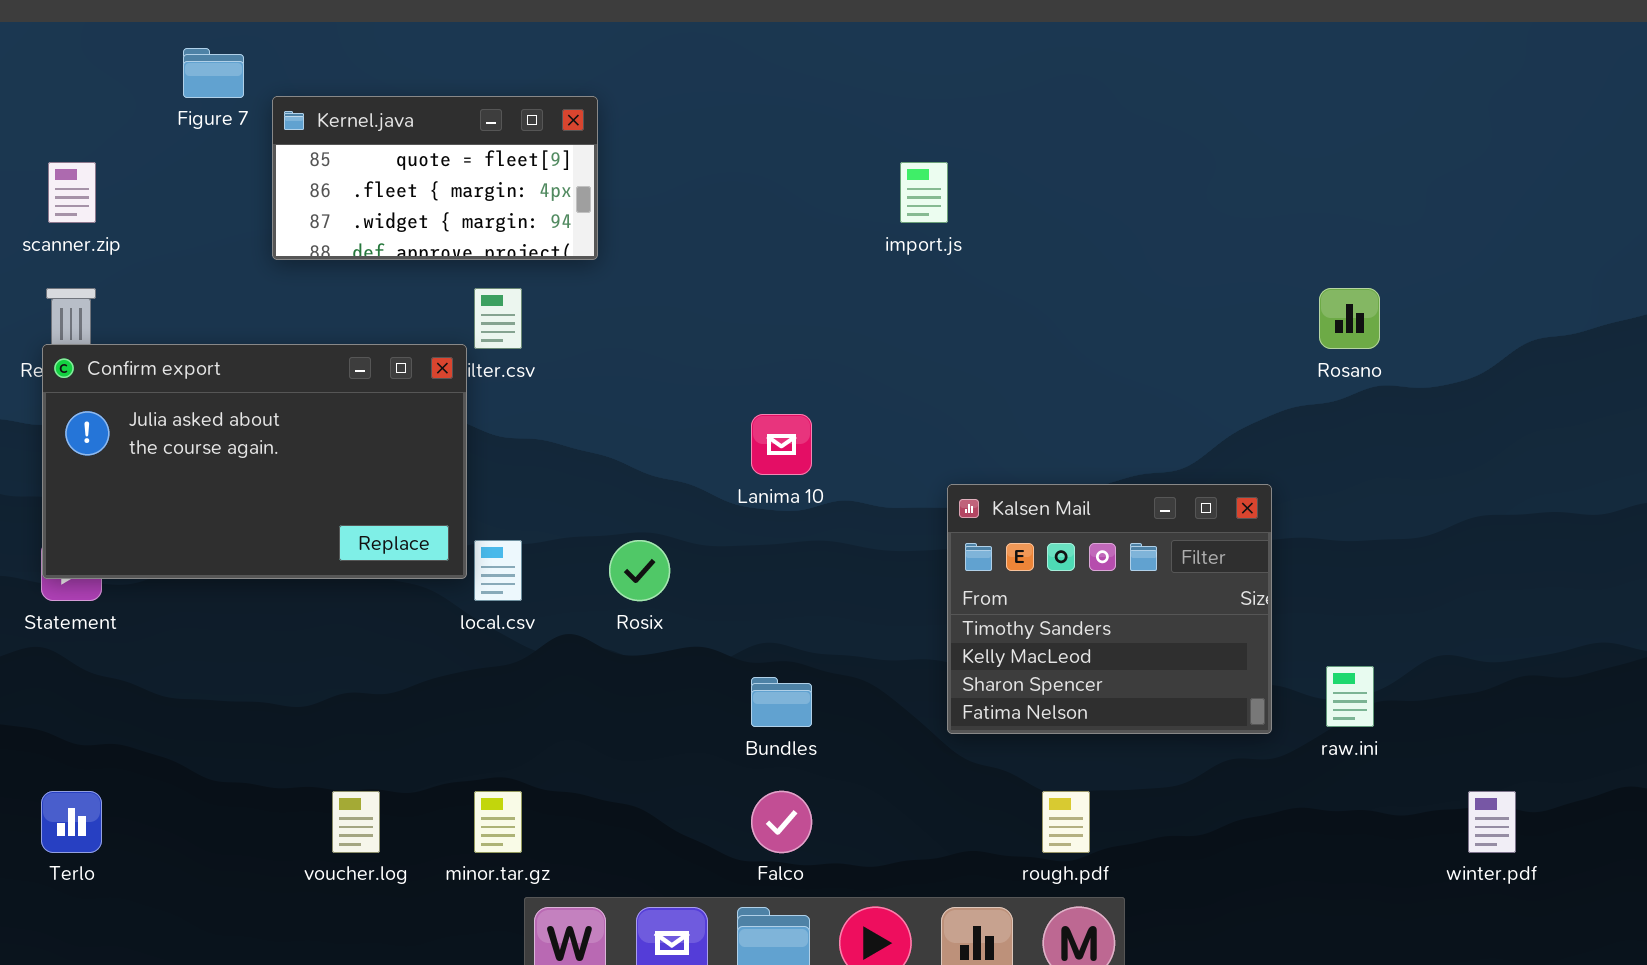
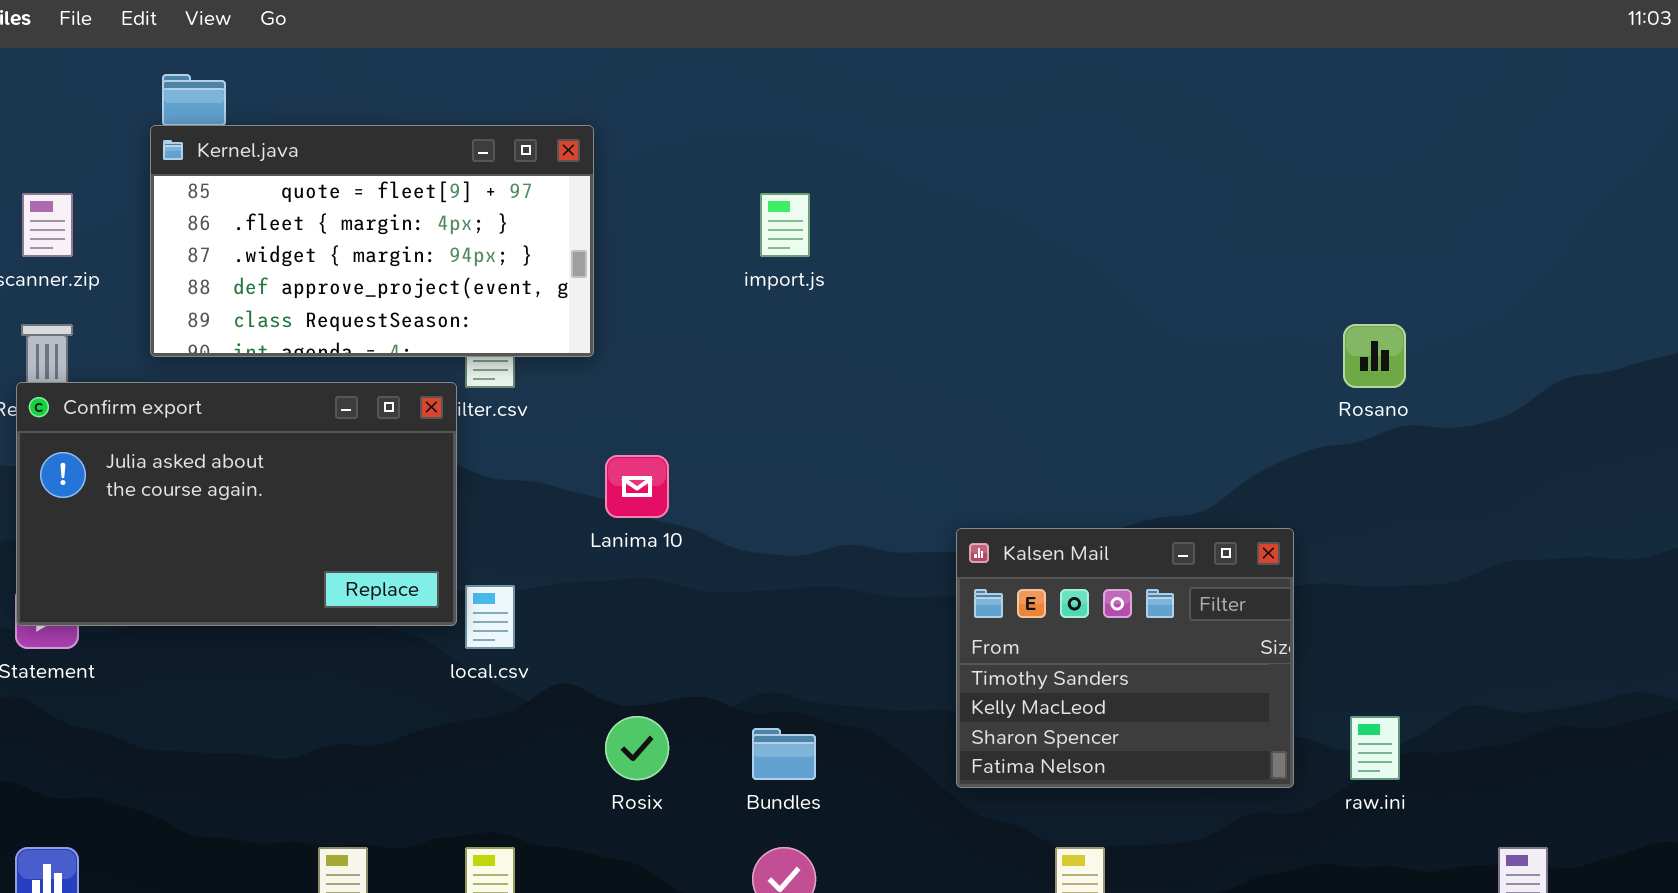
Kernel.java: [272,96,598,260] -> [150,125,594,357], resized
import.js: [900,162,948,223] -> [760,193,810,257], moved
Lanima 10: [751,414,812,475] -> [605,455,669,518], moved
Rosix: [609,540,670,601] -> [605,716,669,780], moved

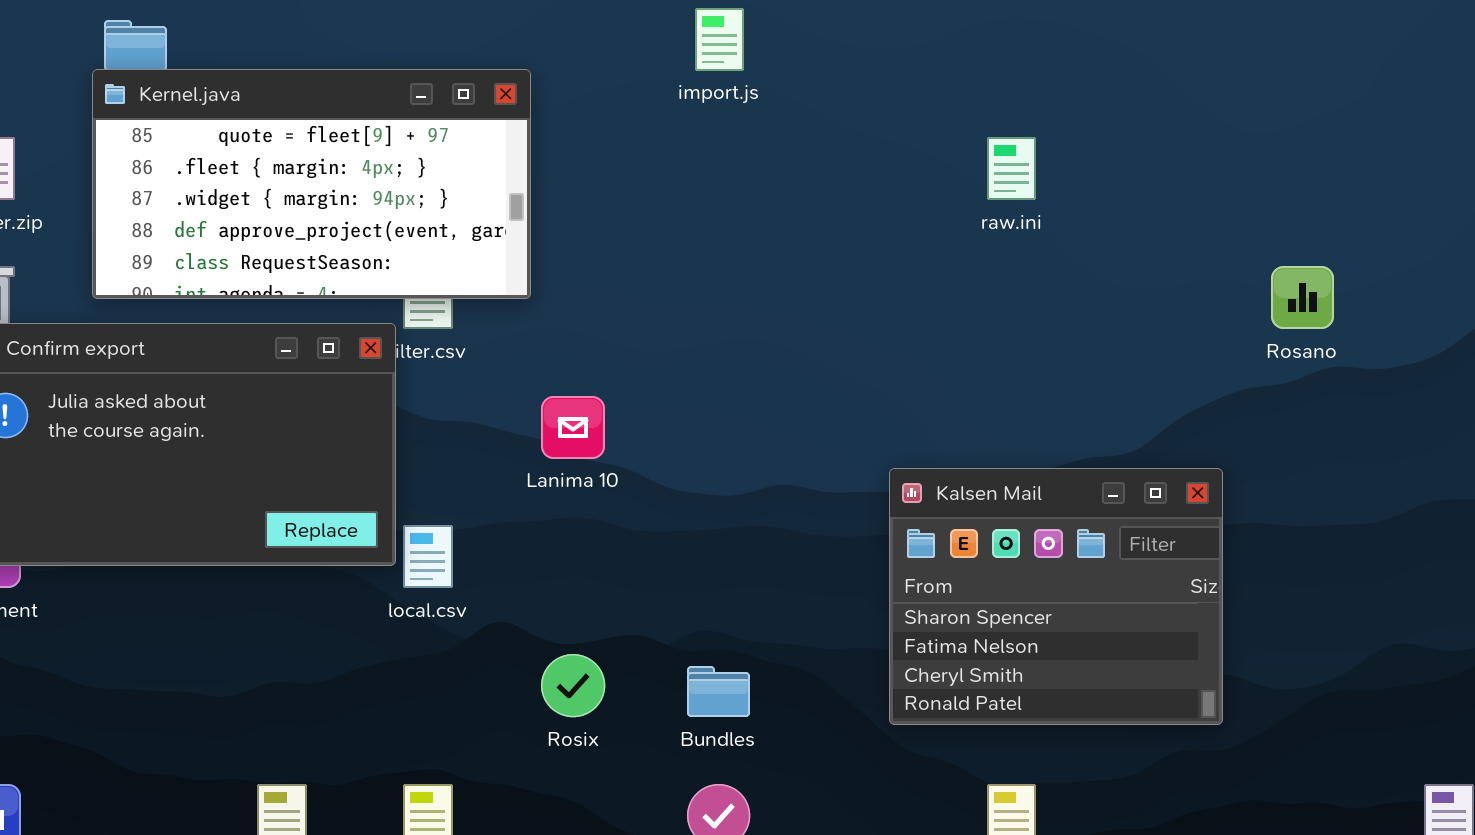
import.js: [760,193,810,257] -> [695,8,744,71], moved
Kalsen Mail: [956,528,1294,788] -> [889,468,1223,725], scrolled down 2 rows
raw.ini: [1350,716,1400,780] -> [987,137,1036,200], moved

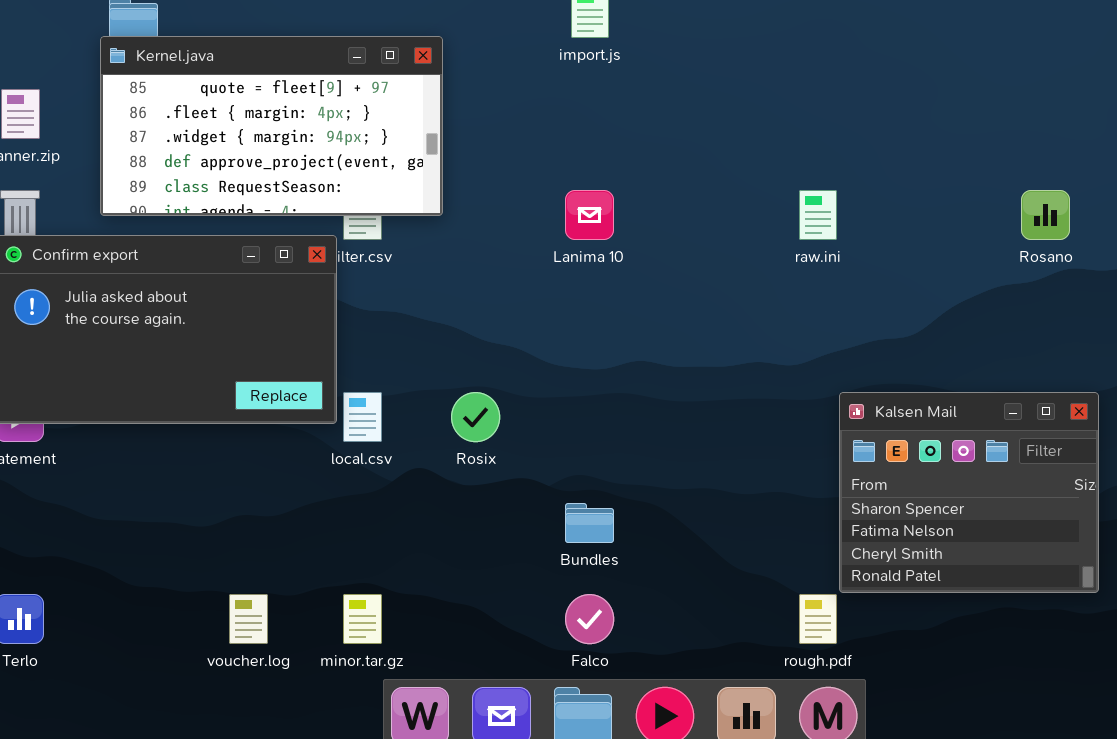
raw.ini: [987,137,1036,200] -> [799,190,837,240], moved
Lanima 10: [541,396,605,459] -> [565,190,614,240], moved
Kalsen Mail: [889,468,1223,725] -> [839,392,1099,593], moved
Rosix: [541,654,605,717] -> [451,392,500,442], moved

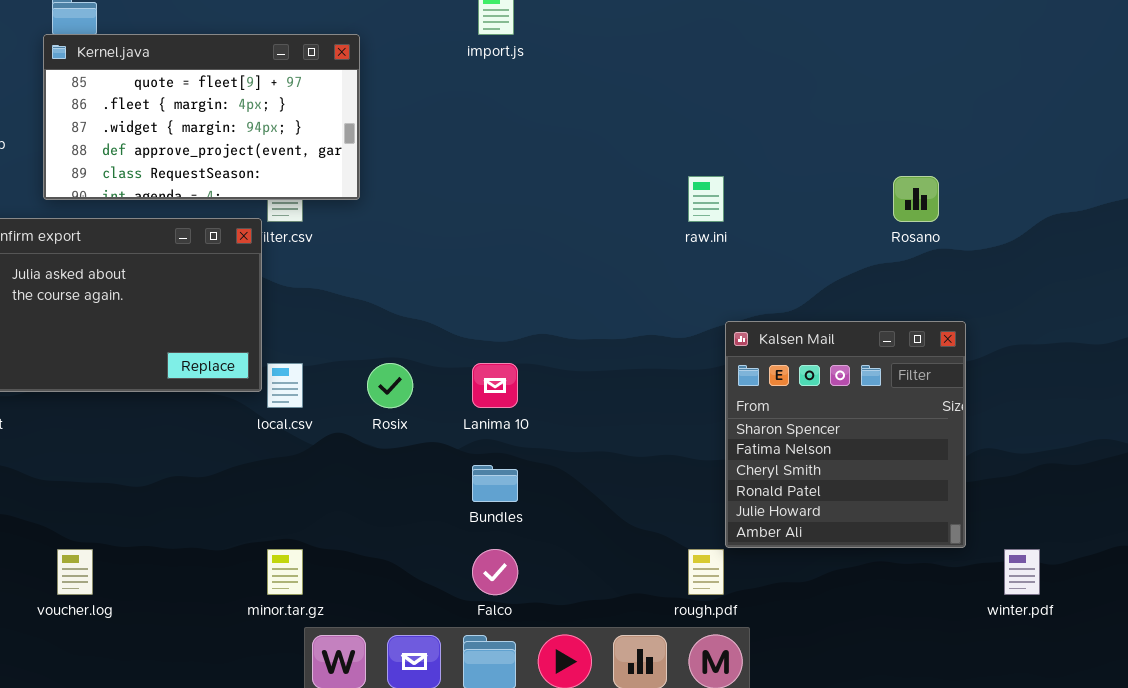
Lanima 10: [565,190,614,240] -> [472,363,518,408], moved
Kalsen Mail: [839,392,1099,593] -> [725,321,966,548], resized
voucher.log: [229,594,268,644] -> [57,549,93,595], moved

